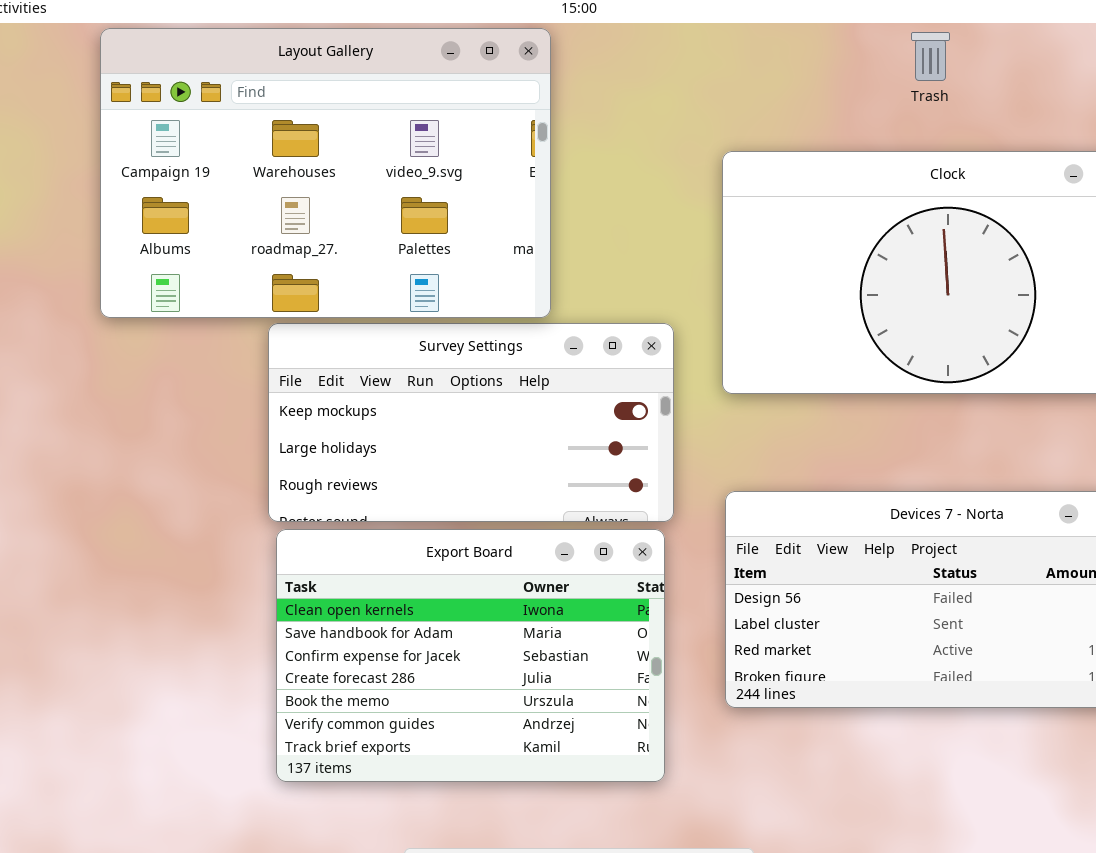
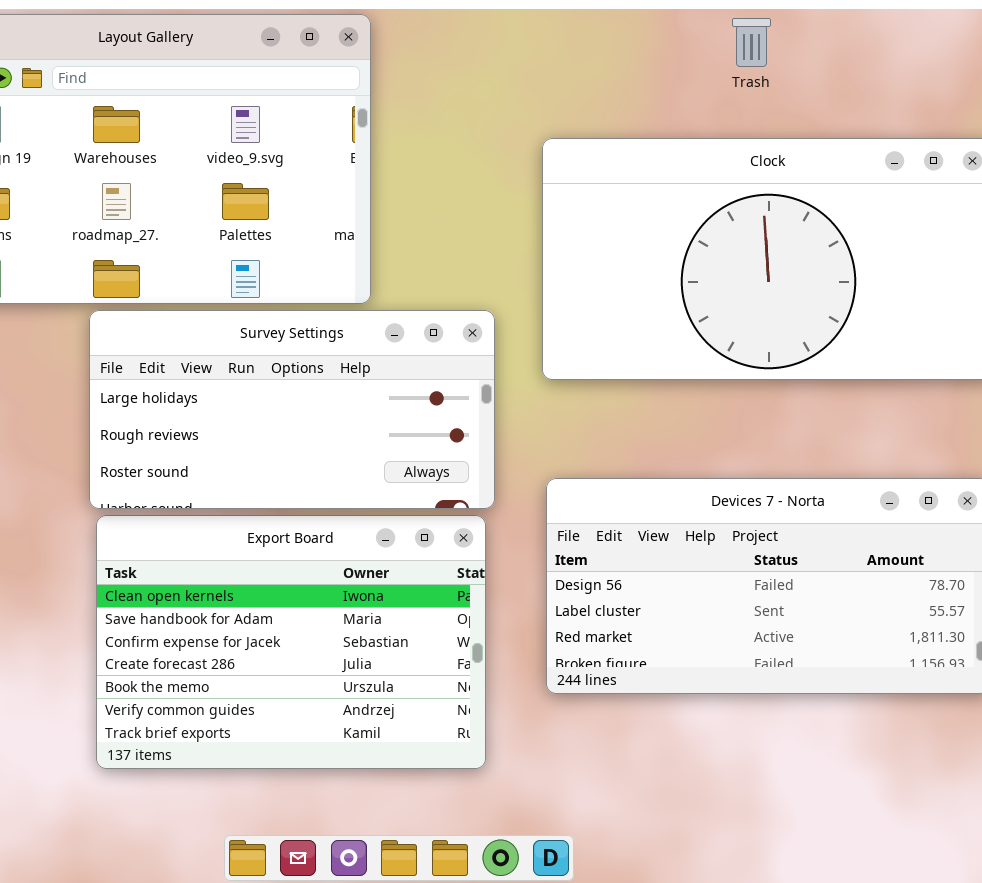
Survey Settings: [268,323,674,522] -> [89,310,495,509], scrolled down 1 row

